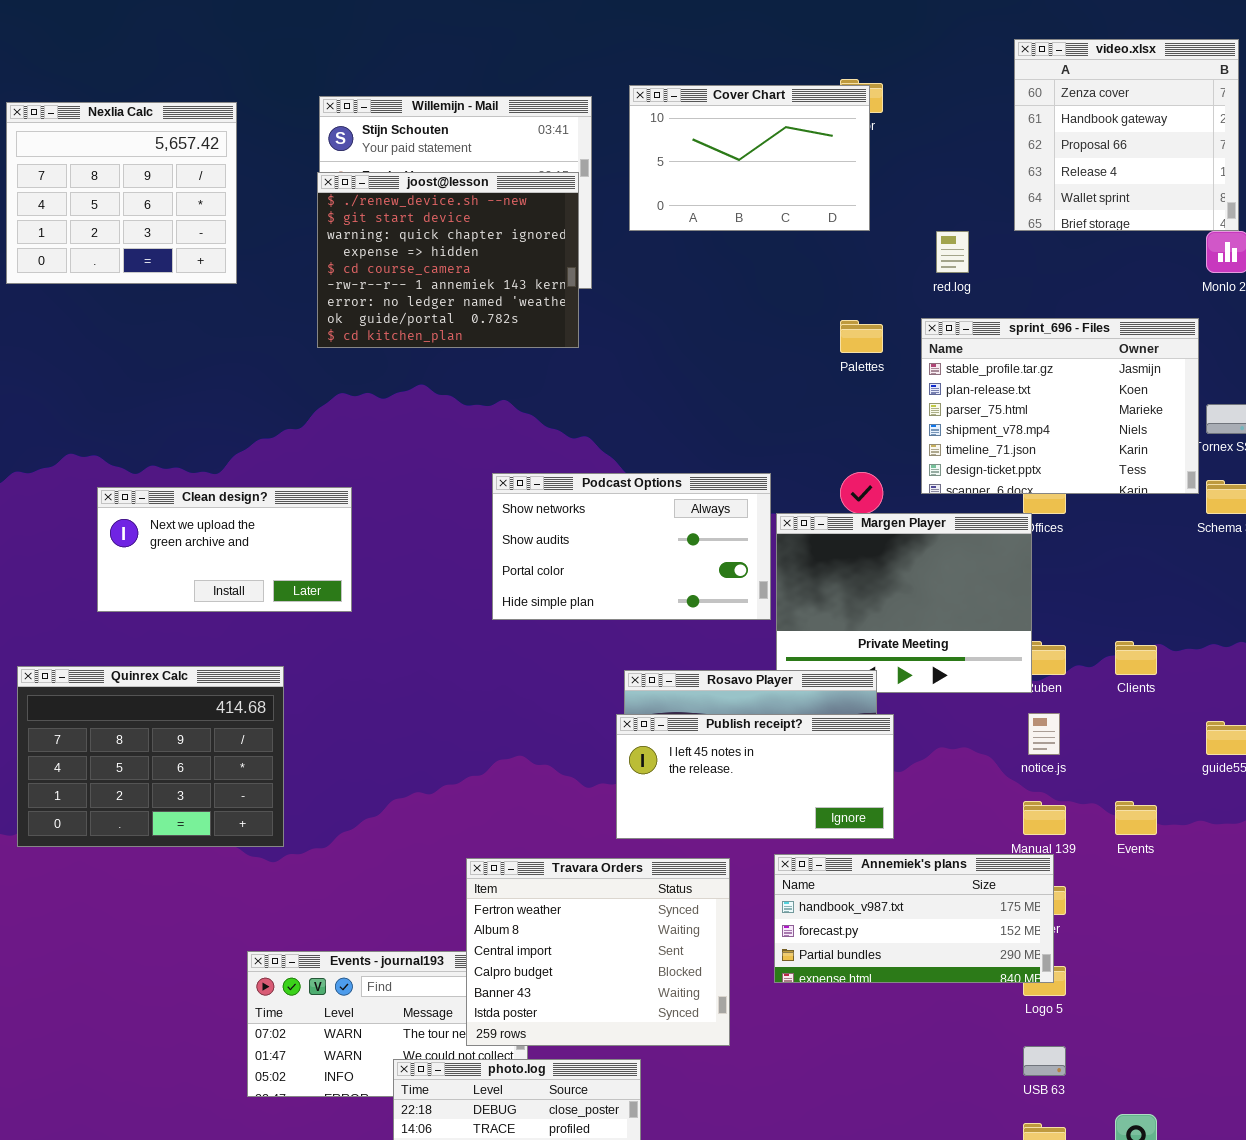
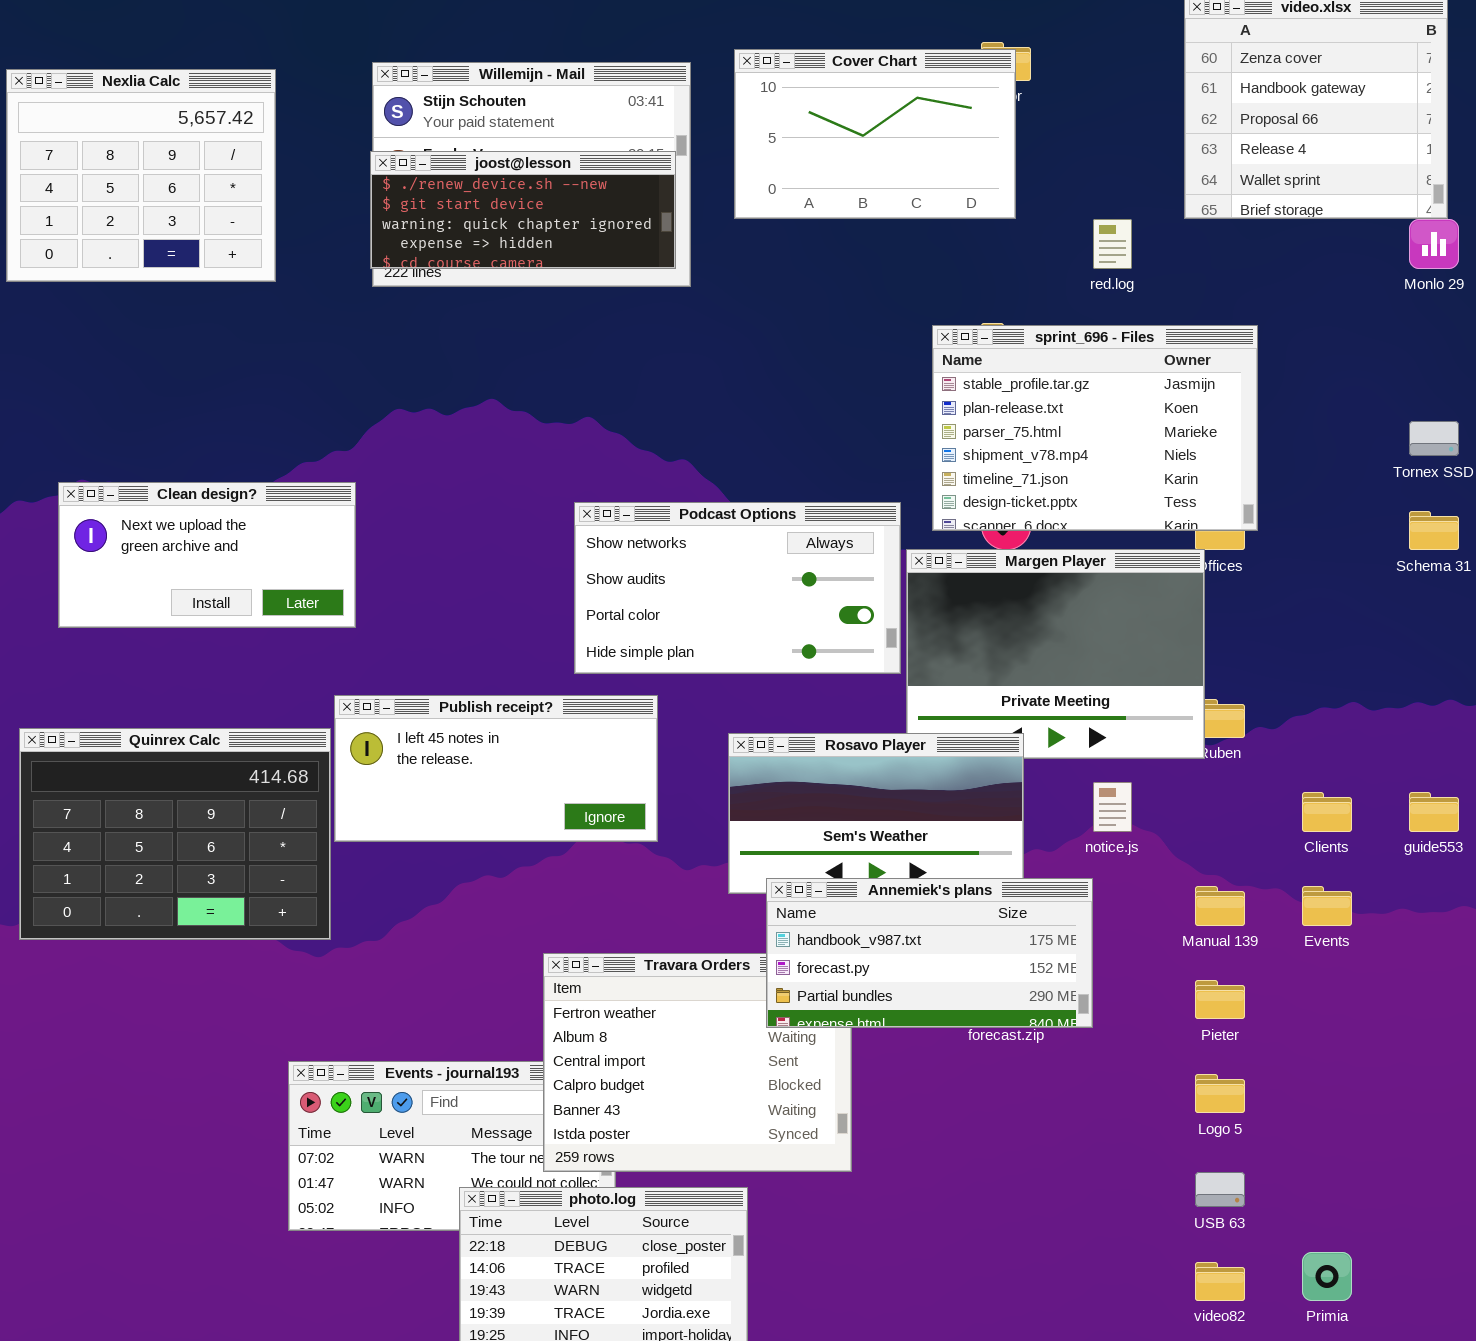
joost@lesson: [317,172,579,348] -> [370,151,676,269], resized
sprint_696 - Files: [921,318,1199,494] -> [932,325,1258,531], moved
Clean design?: [97,487,352,612] -> [58,482,356,628], moved
Clients: [1115,641,1157,675] -> [1302,792,1352,832], moved
notice.js: [1028,713,1060,755] -> [1093,782,1132,832], moved
Publish receipt?: [616,714,894,839] -> [334,695,658,842], moved
Annemiek's plans: [774,854,1054,983] -> [766,878,1093,1028], moved

